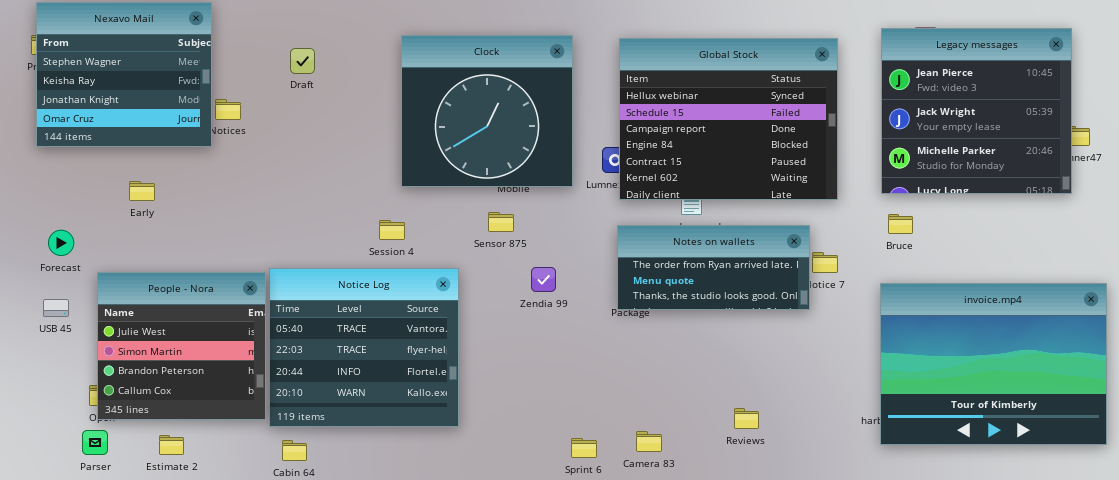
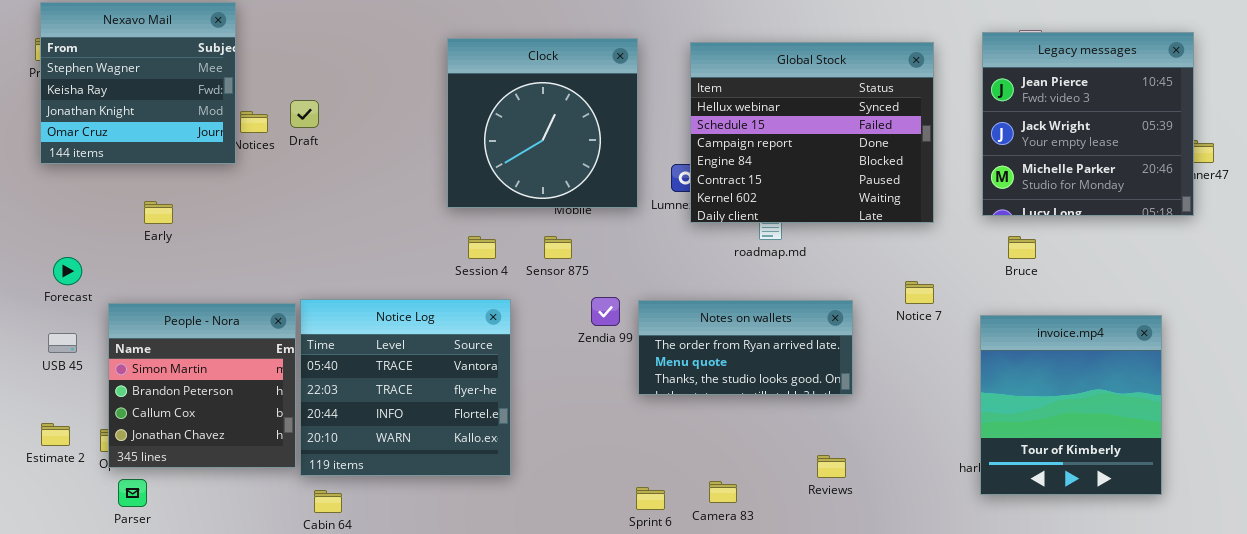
Draft: [290,48,315,74] -> [290,100,319,128], moved
Bruce: [888,214,913,234] -> [1008,236,1036,259], moved
Session 4: [379,220,405,240] -> [468,236,496,259], moved
Notes on wallets: [617,225,810,310] -> [638,300,853,395], moved
People - Nora: [97,272,266,420] -> [108,303,296,468], scrolled down 1 row
invoice.mp4: [880,283,1107,445] -> [980,315,1162,495], resized
Parser: [82,430,108,455] -> [118,479,147,507], moved
Estimate 2: [159,435,184,455] -> [41,423,70,446], moved

